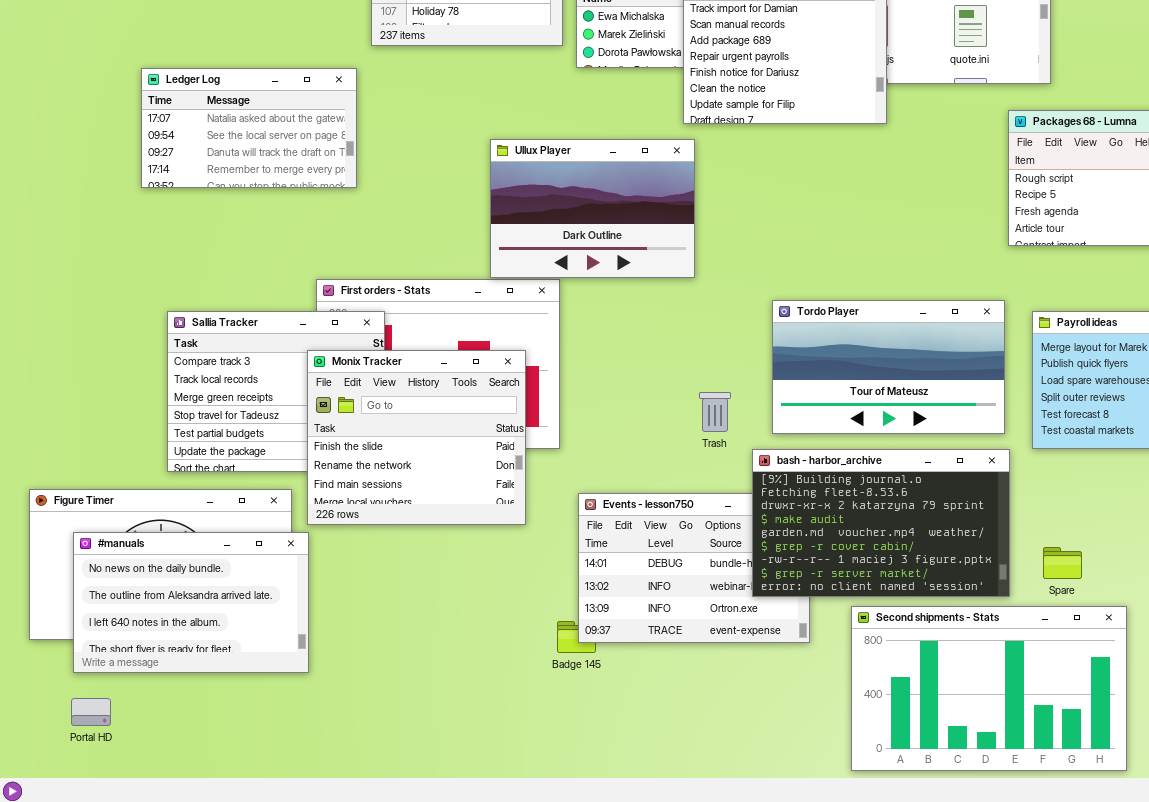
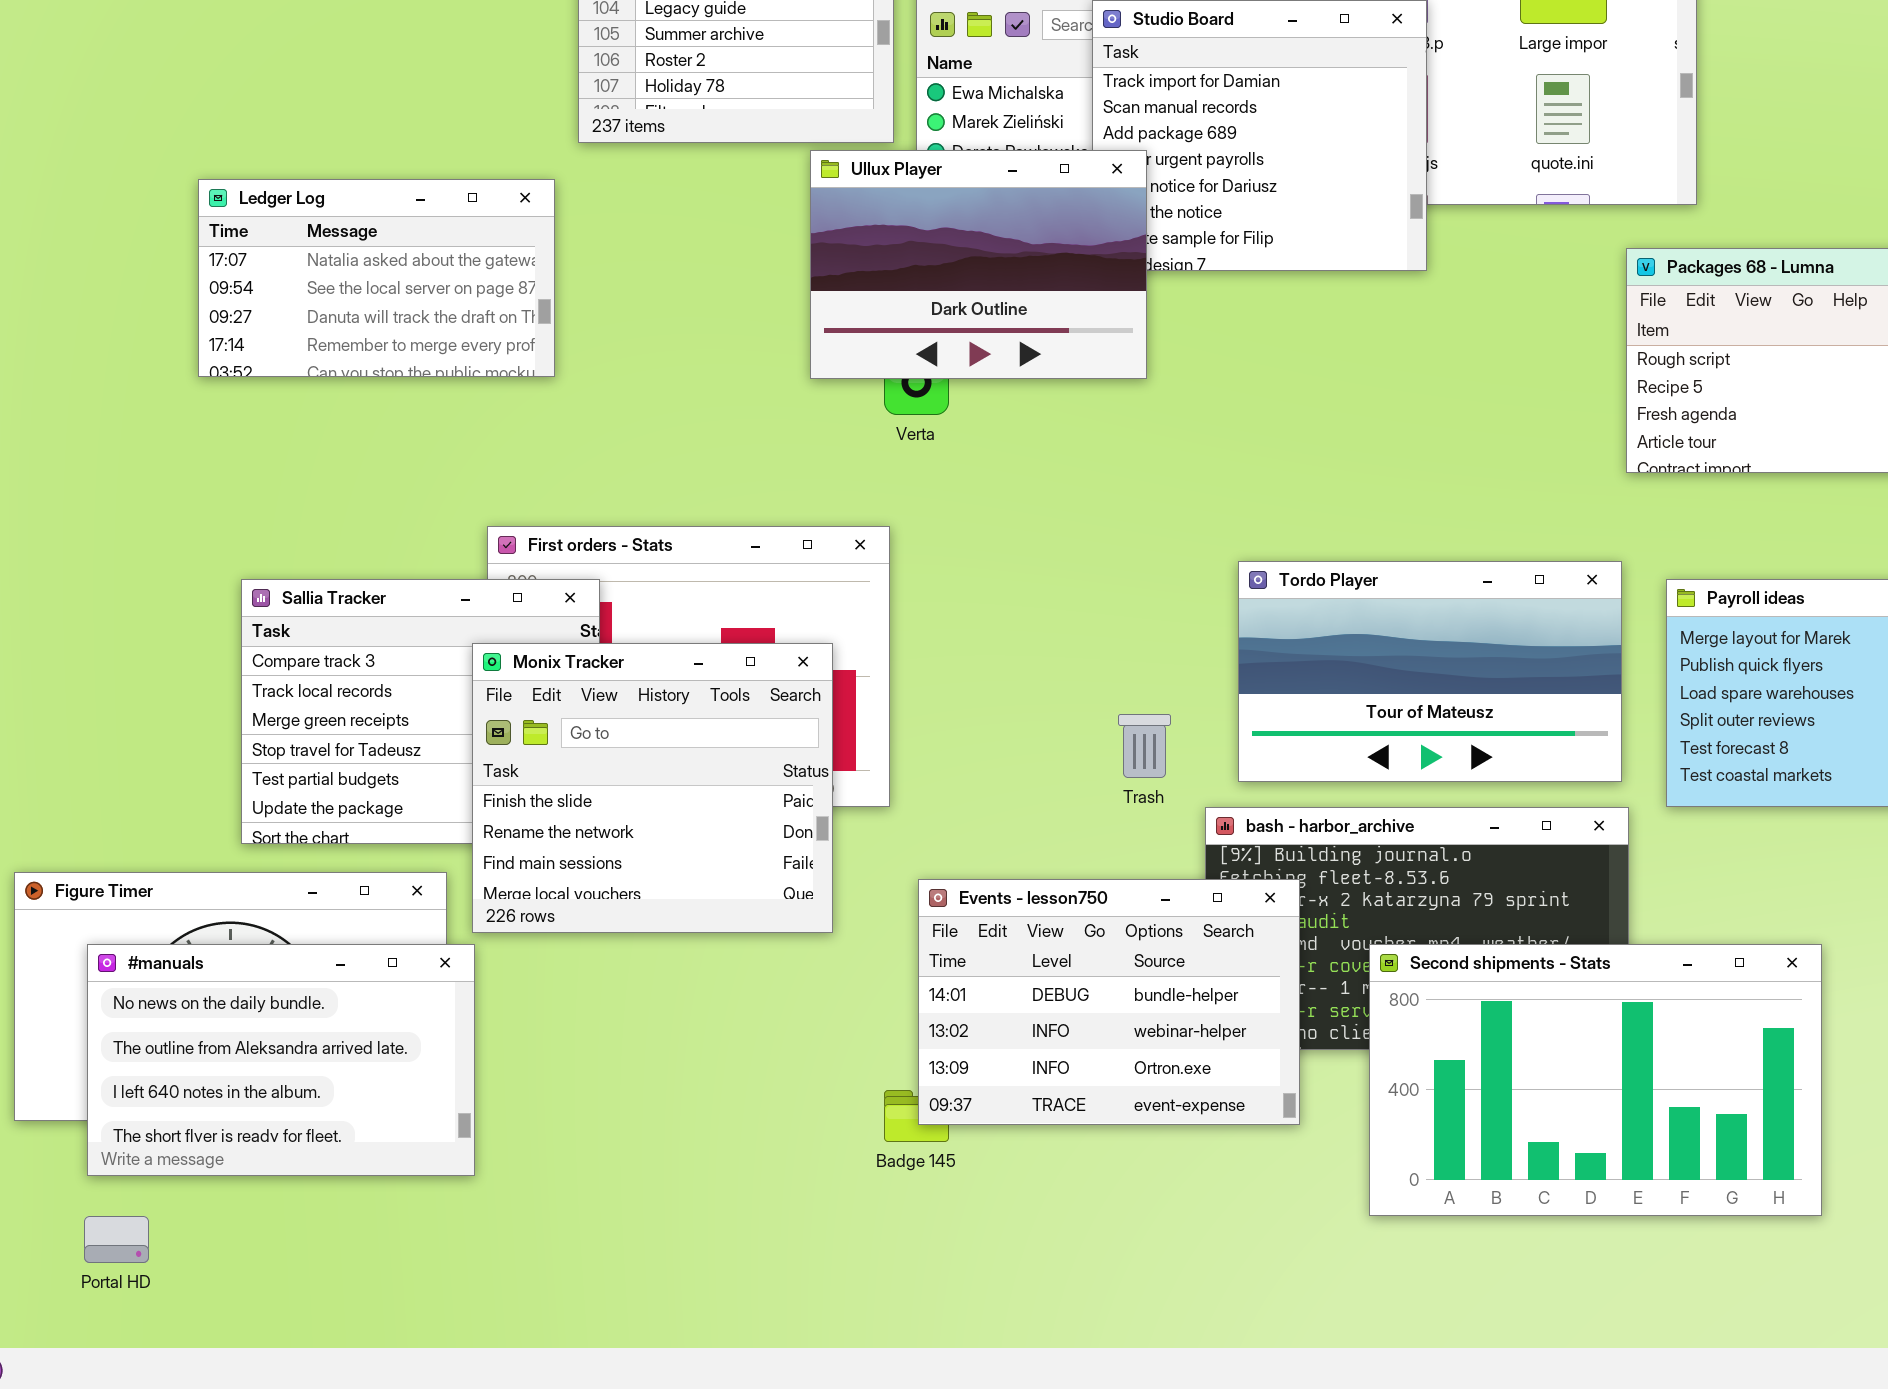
Ullux Player: [490,139,695,278] -> [810,150,1147,379], moved
Events - lesson750: [578,493,810,643] -> [918,879,1300,1125], raised
Second shipments - Stats: [851,606,1127,771] -> [1369,944,1822,1216], moved

